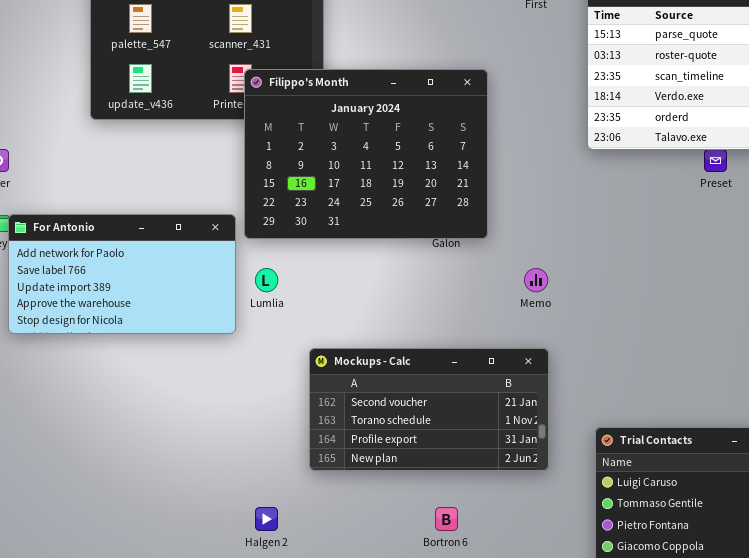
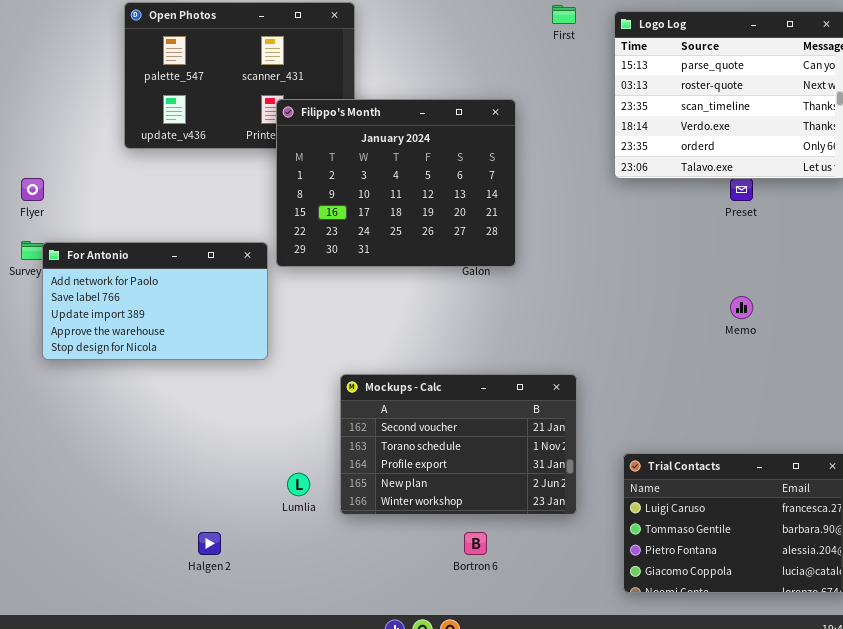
Lumlia: [255,268,278,292] -> [287,473,310,496], moved
Memo: [524,268,548,292] -> [730,296,753,319], moved
Mockups - Calc: [309,348,549,471] -> [340,374,577,515], resized
Halgen 2: [255,507,278,531] -> [198,532,221,555], moved

